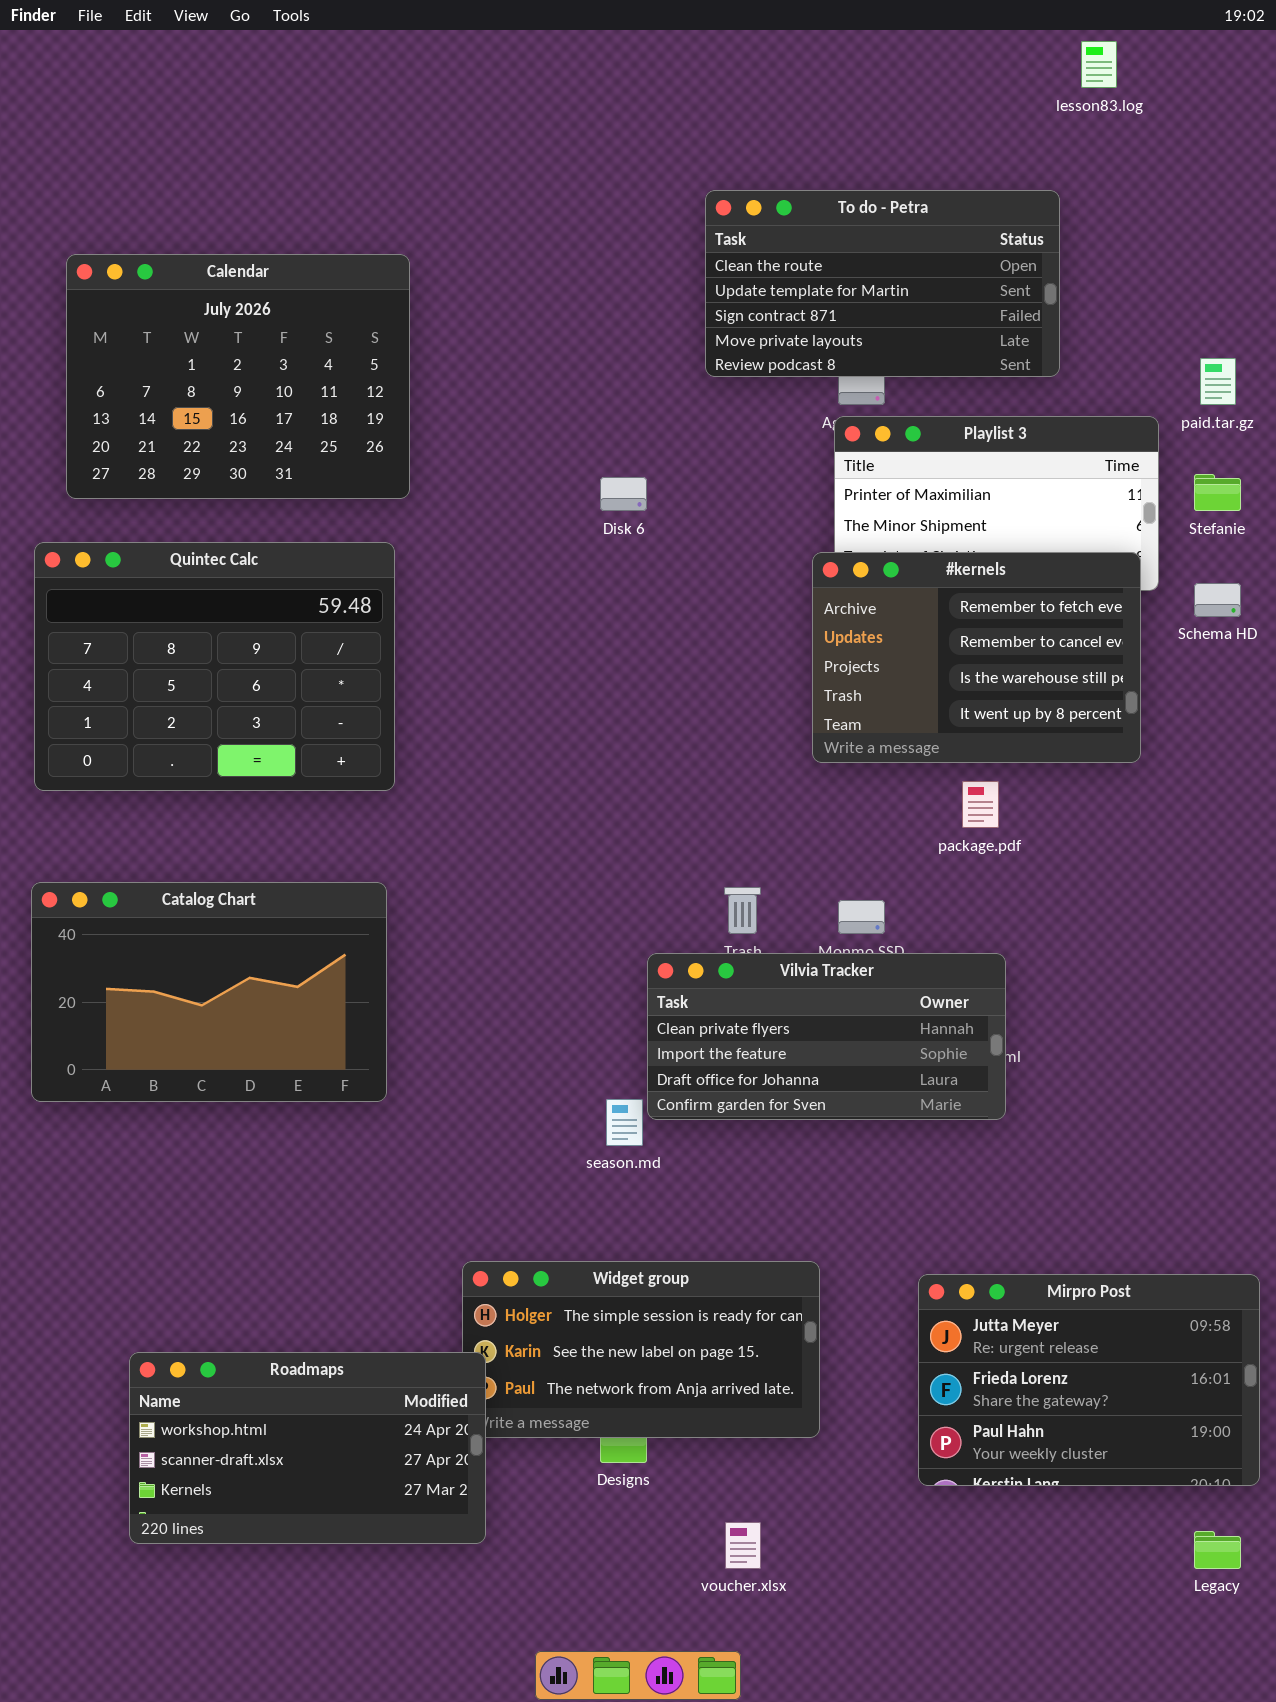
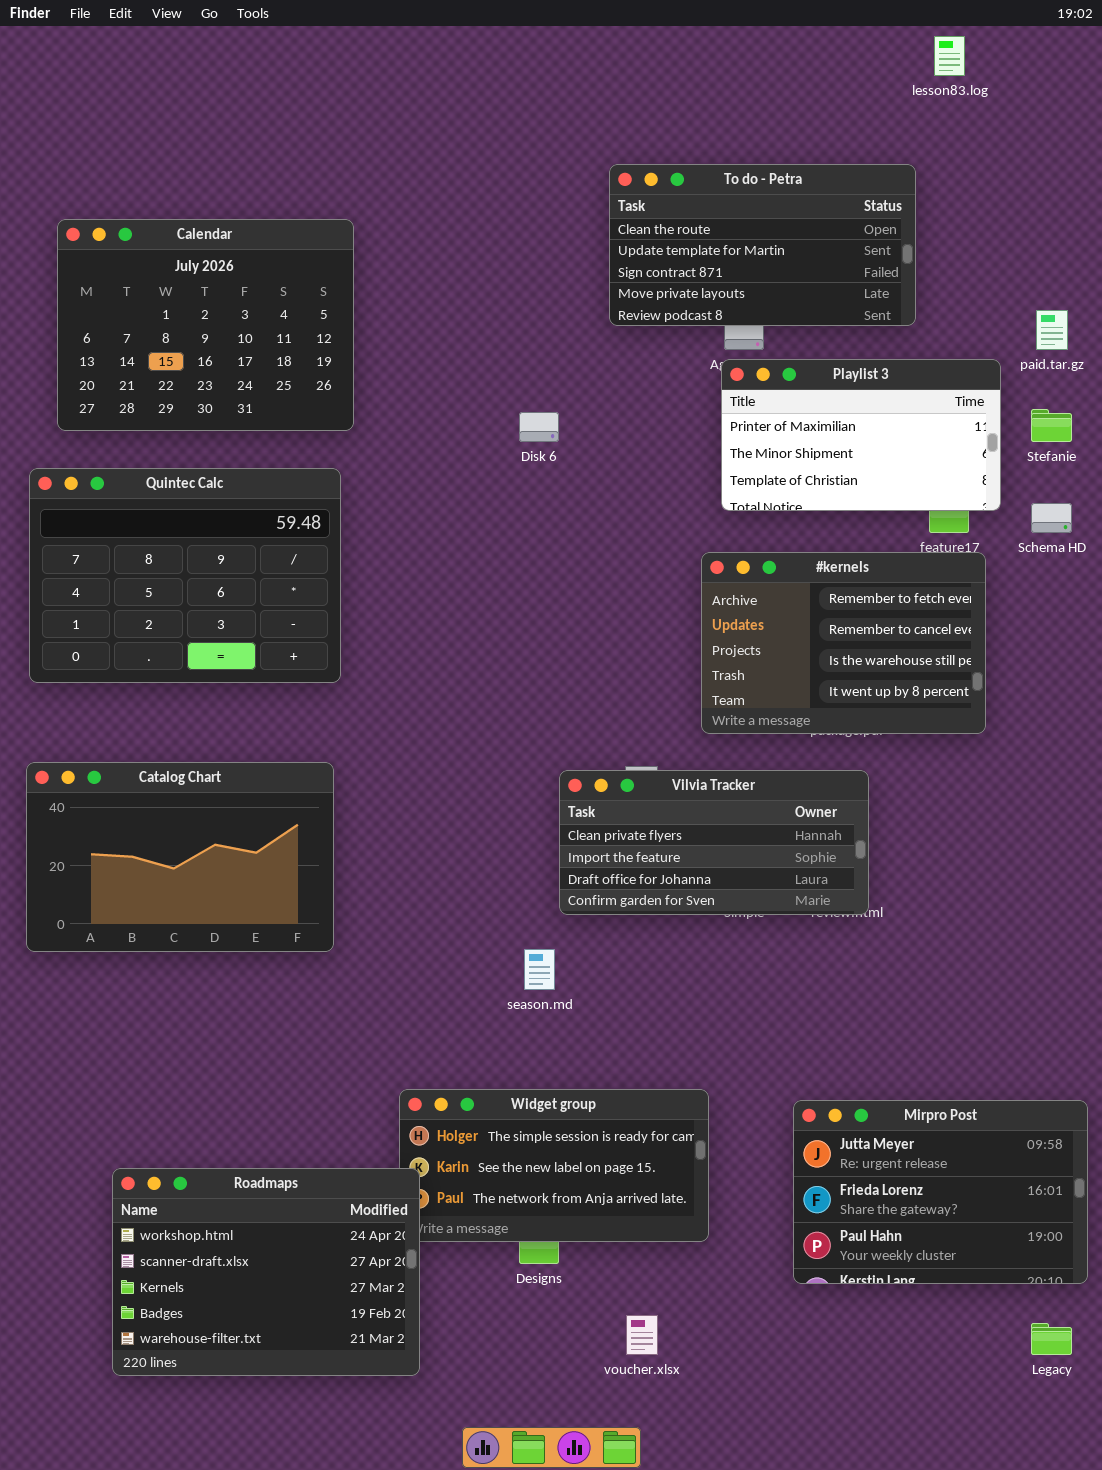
#kernels: [812,552,1141,763] -> [701,552,986,734], moved
Vilvia Tracker: [647,953,1006,1120] -> [559,770,869,915], moved
Roadmaps: [129,1352,486,1544] -> [112,1168,420,1376], resized

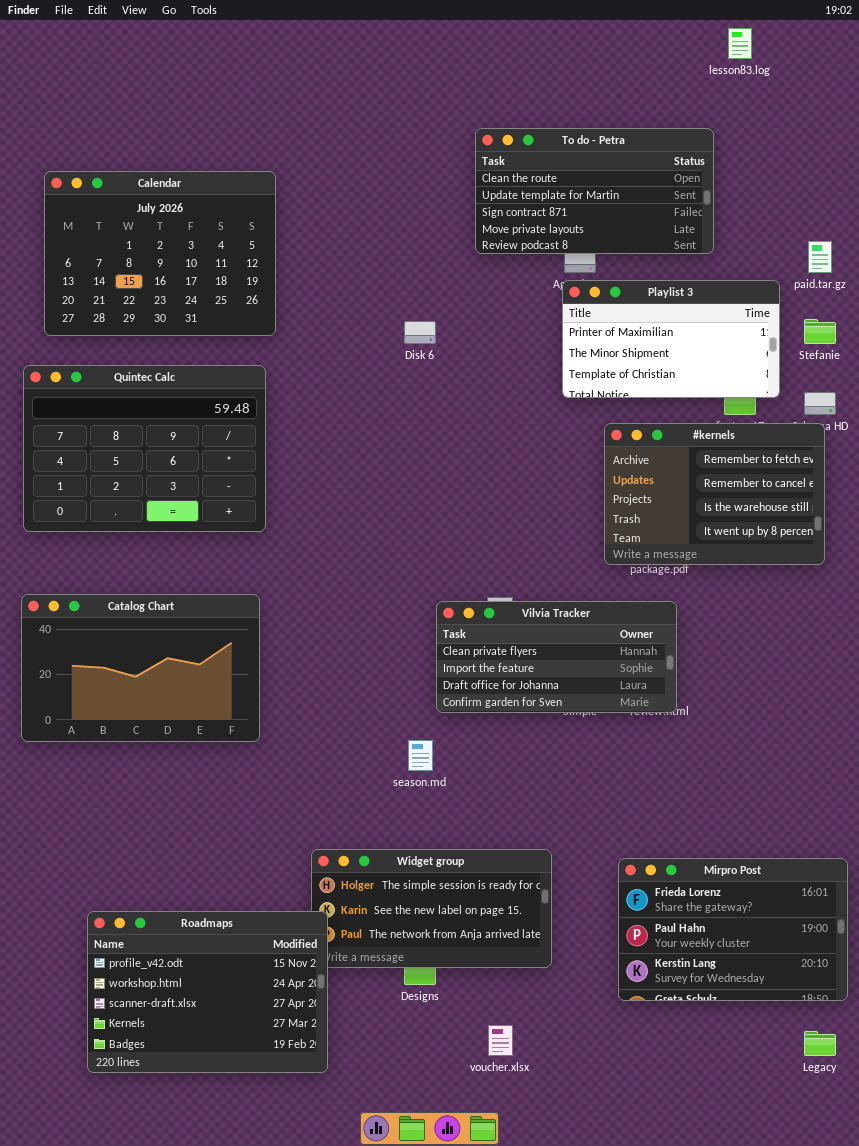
#kernels: [701,552,986,734] -> [604,423,825,565], moved
Mirpro Post: [793,1100,1088,1284] -> [618,858,848,1001], scrolled down 1 row
Roadmaps: [112,1168,420,1376] -> [87,911,328,1073], scrolled up 1 row

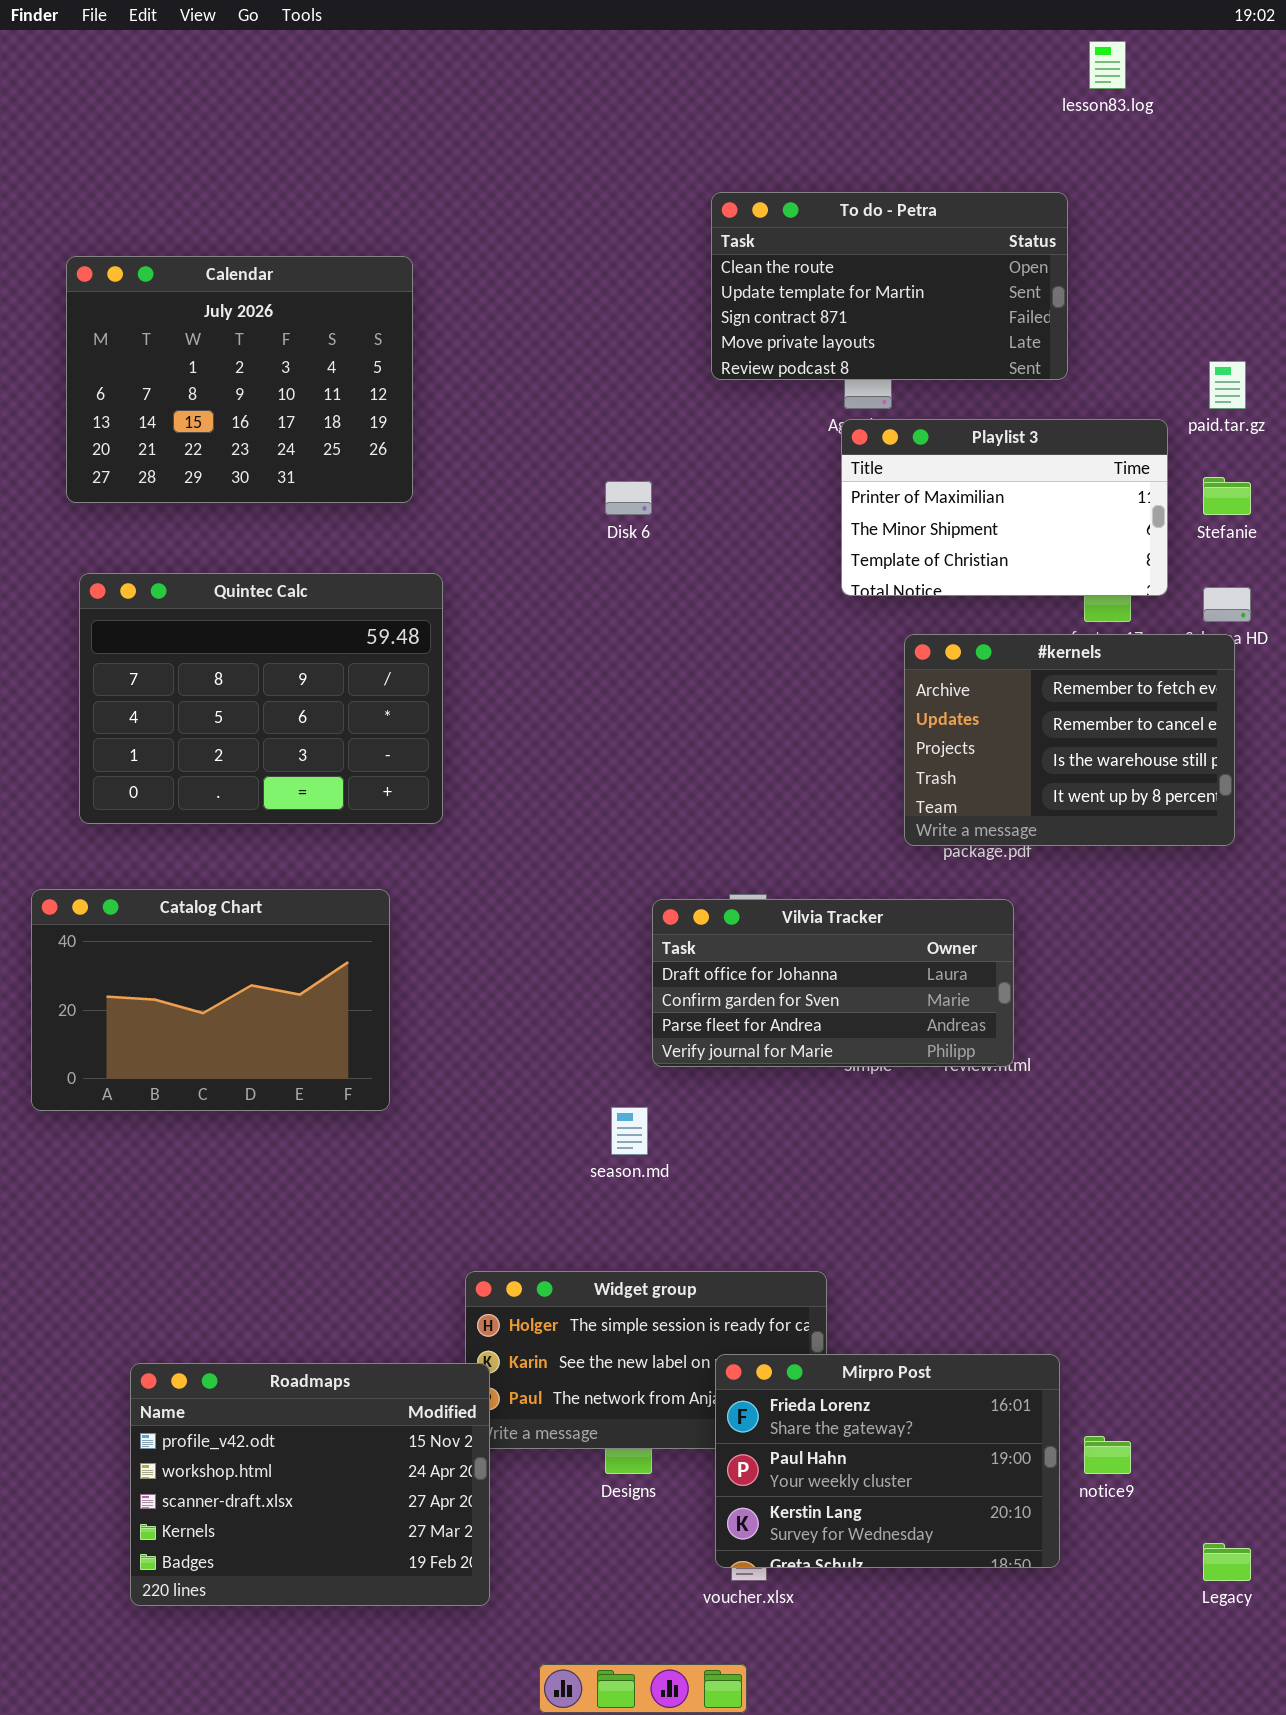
Quintec Calc: [23,365,266,532] -> [79,573,443,824], moved
Vilvia Tracker: [436,601,677,713] -> [652,899,1014,1067], scrolled down 2 rows
Mirpro Post: [618,858,848,1001] -> [715,1354,1060,1568], moved

